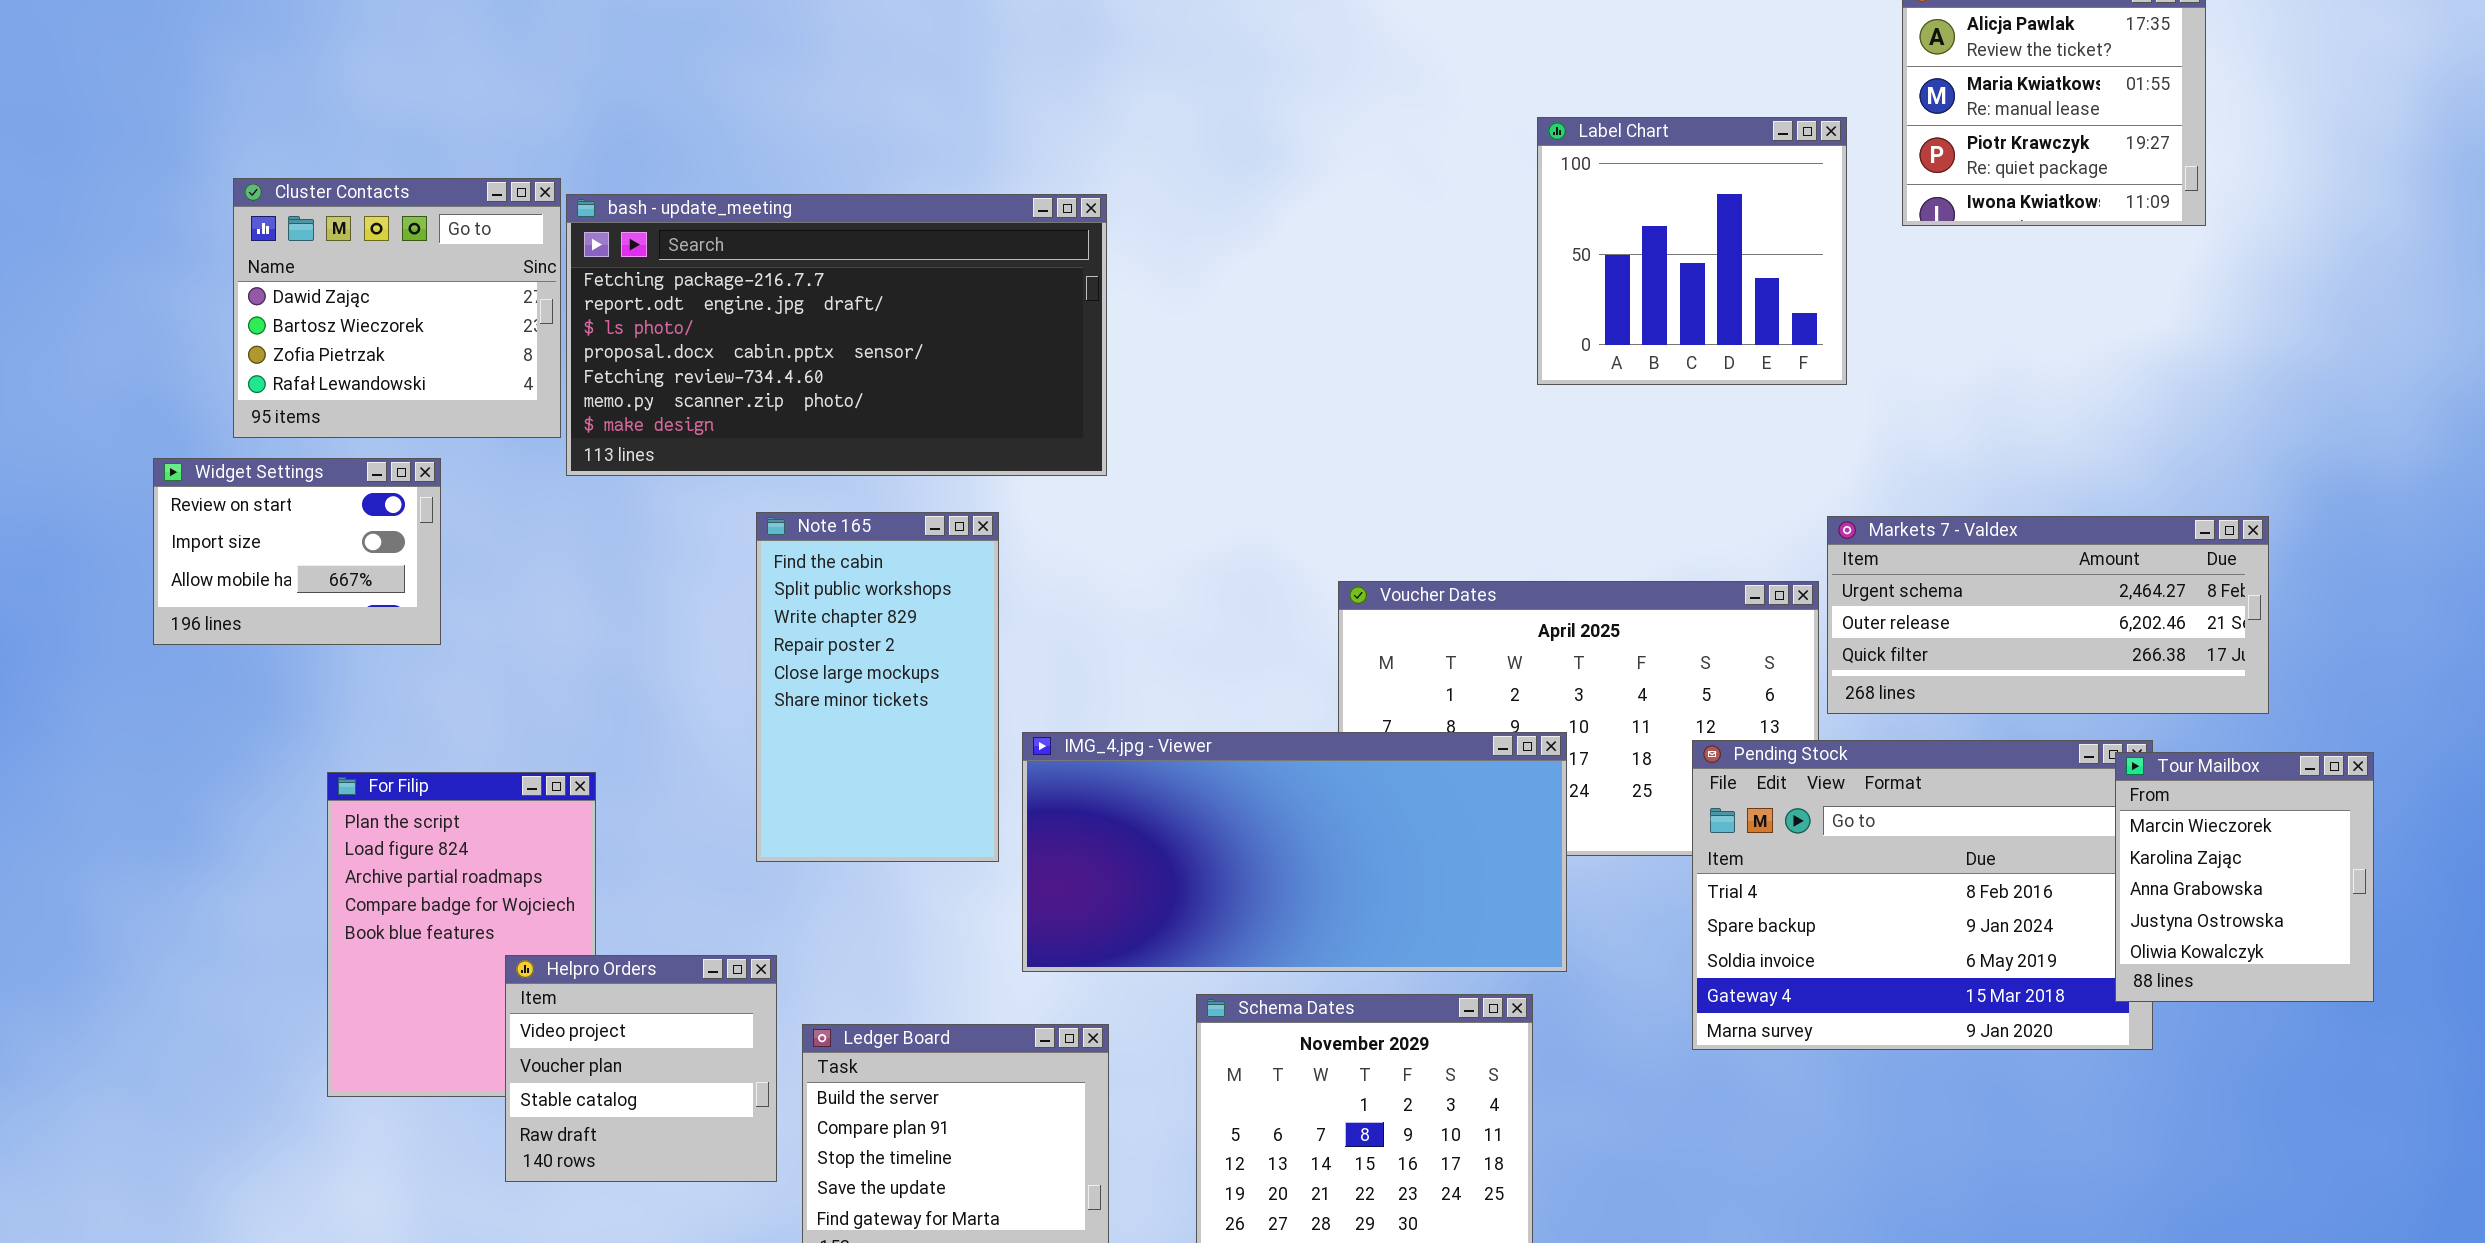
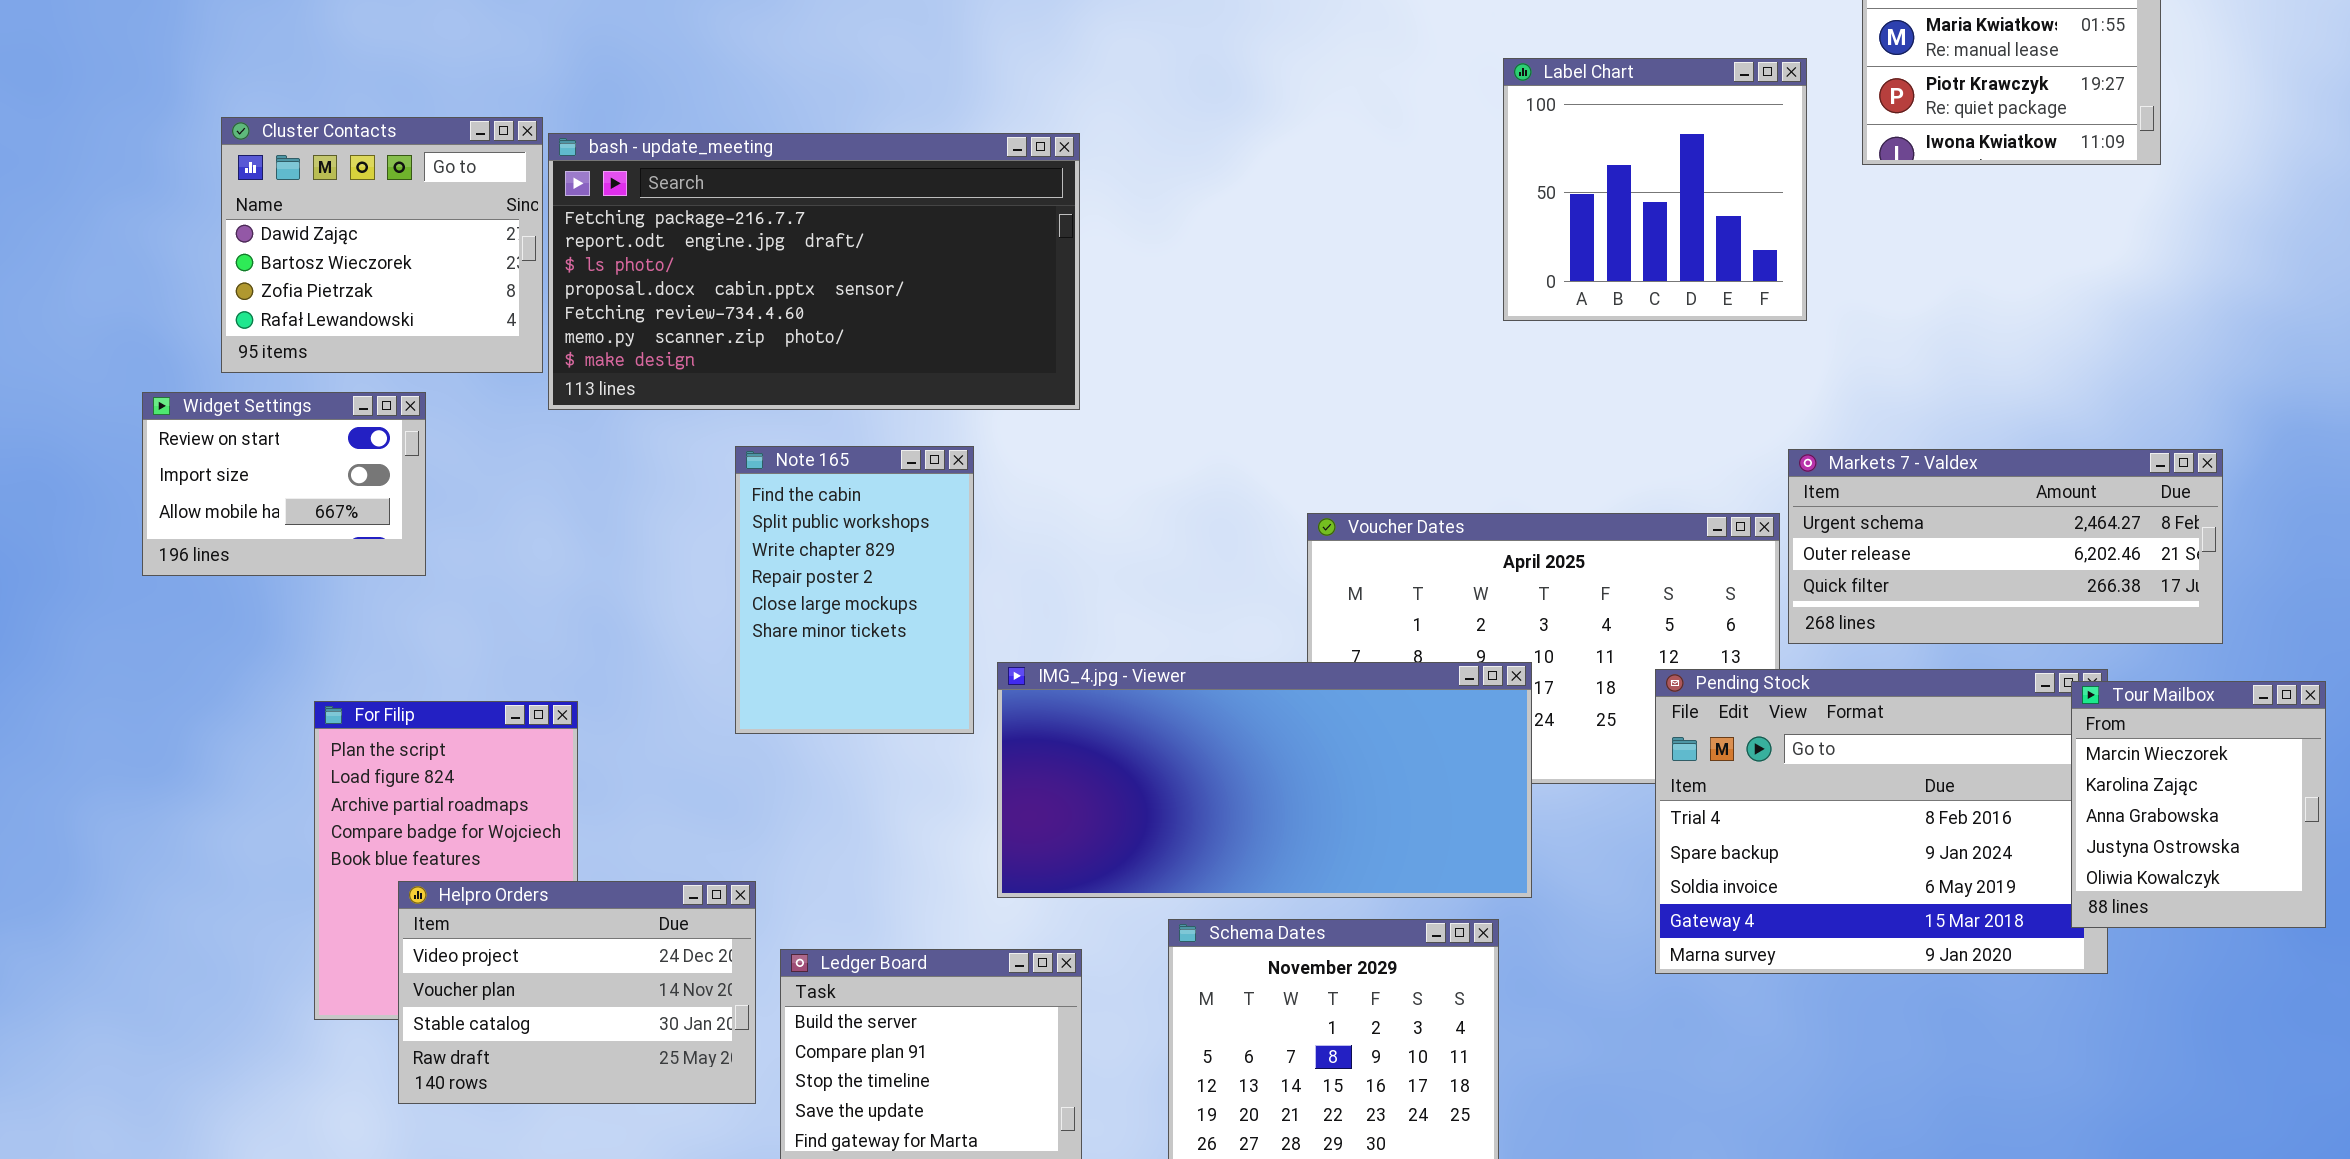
Note 165: [756,512,999,862] -> [735,446,974,734], resized
Helpro Orders: [505,955,777,1182] -> [398,881,756,1104], resized

